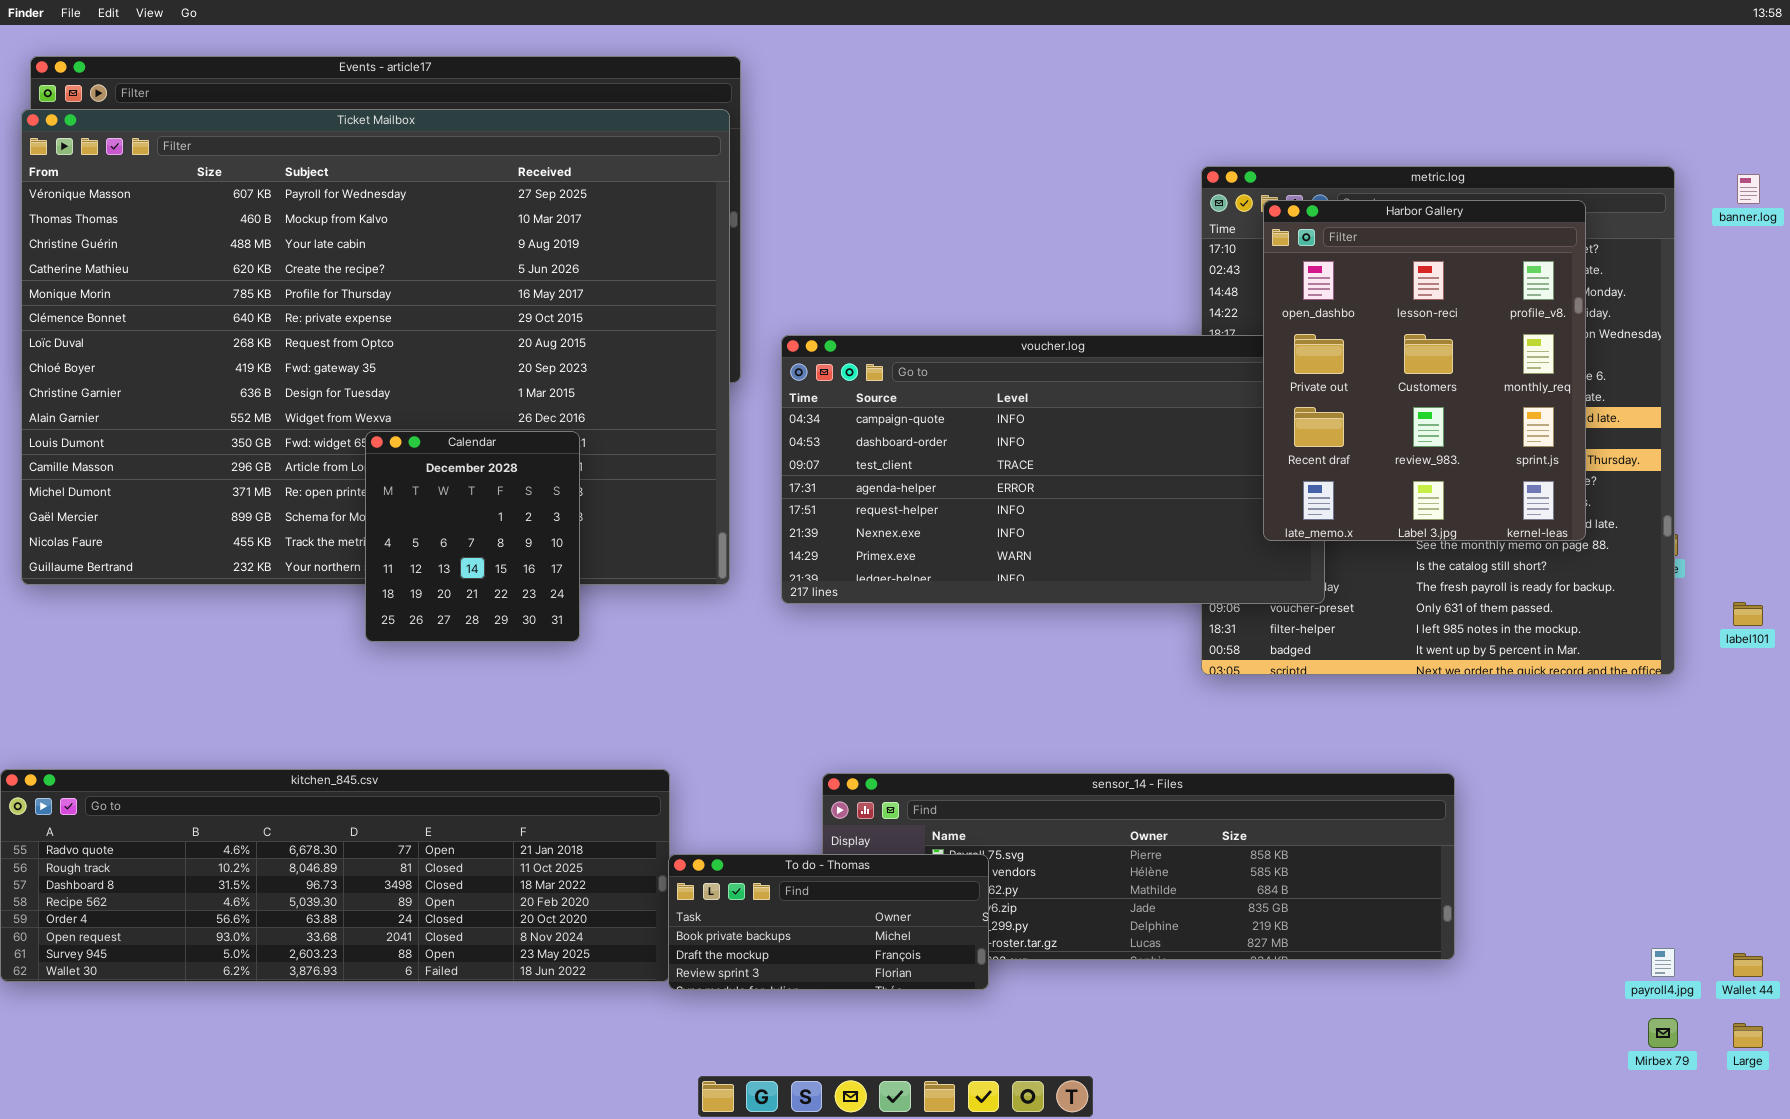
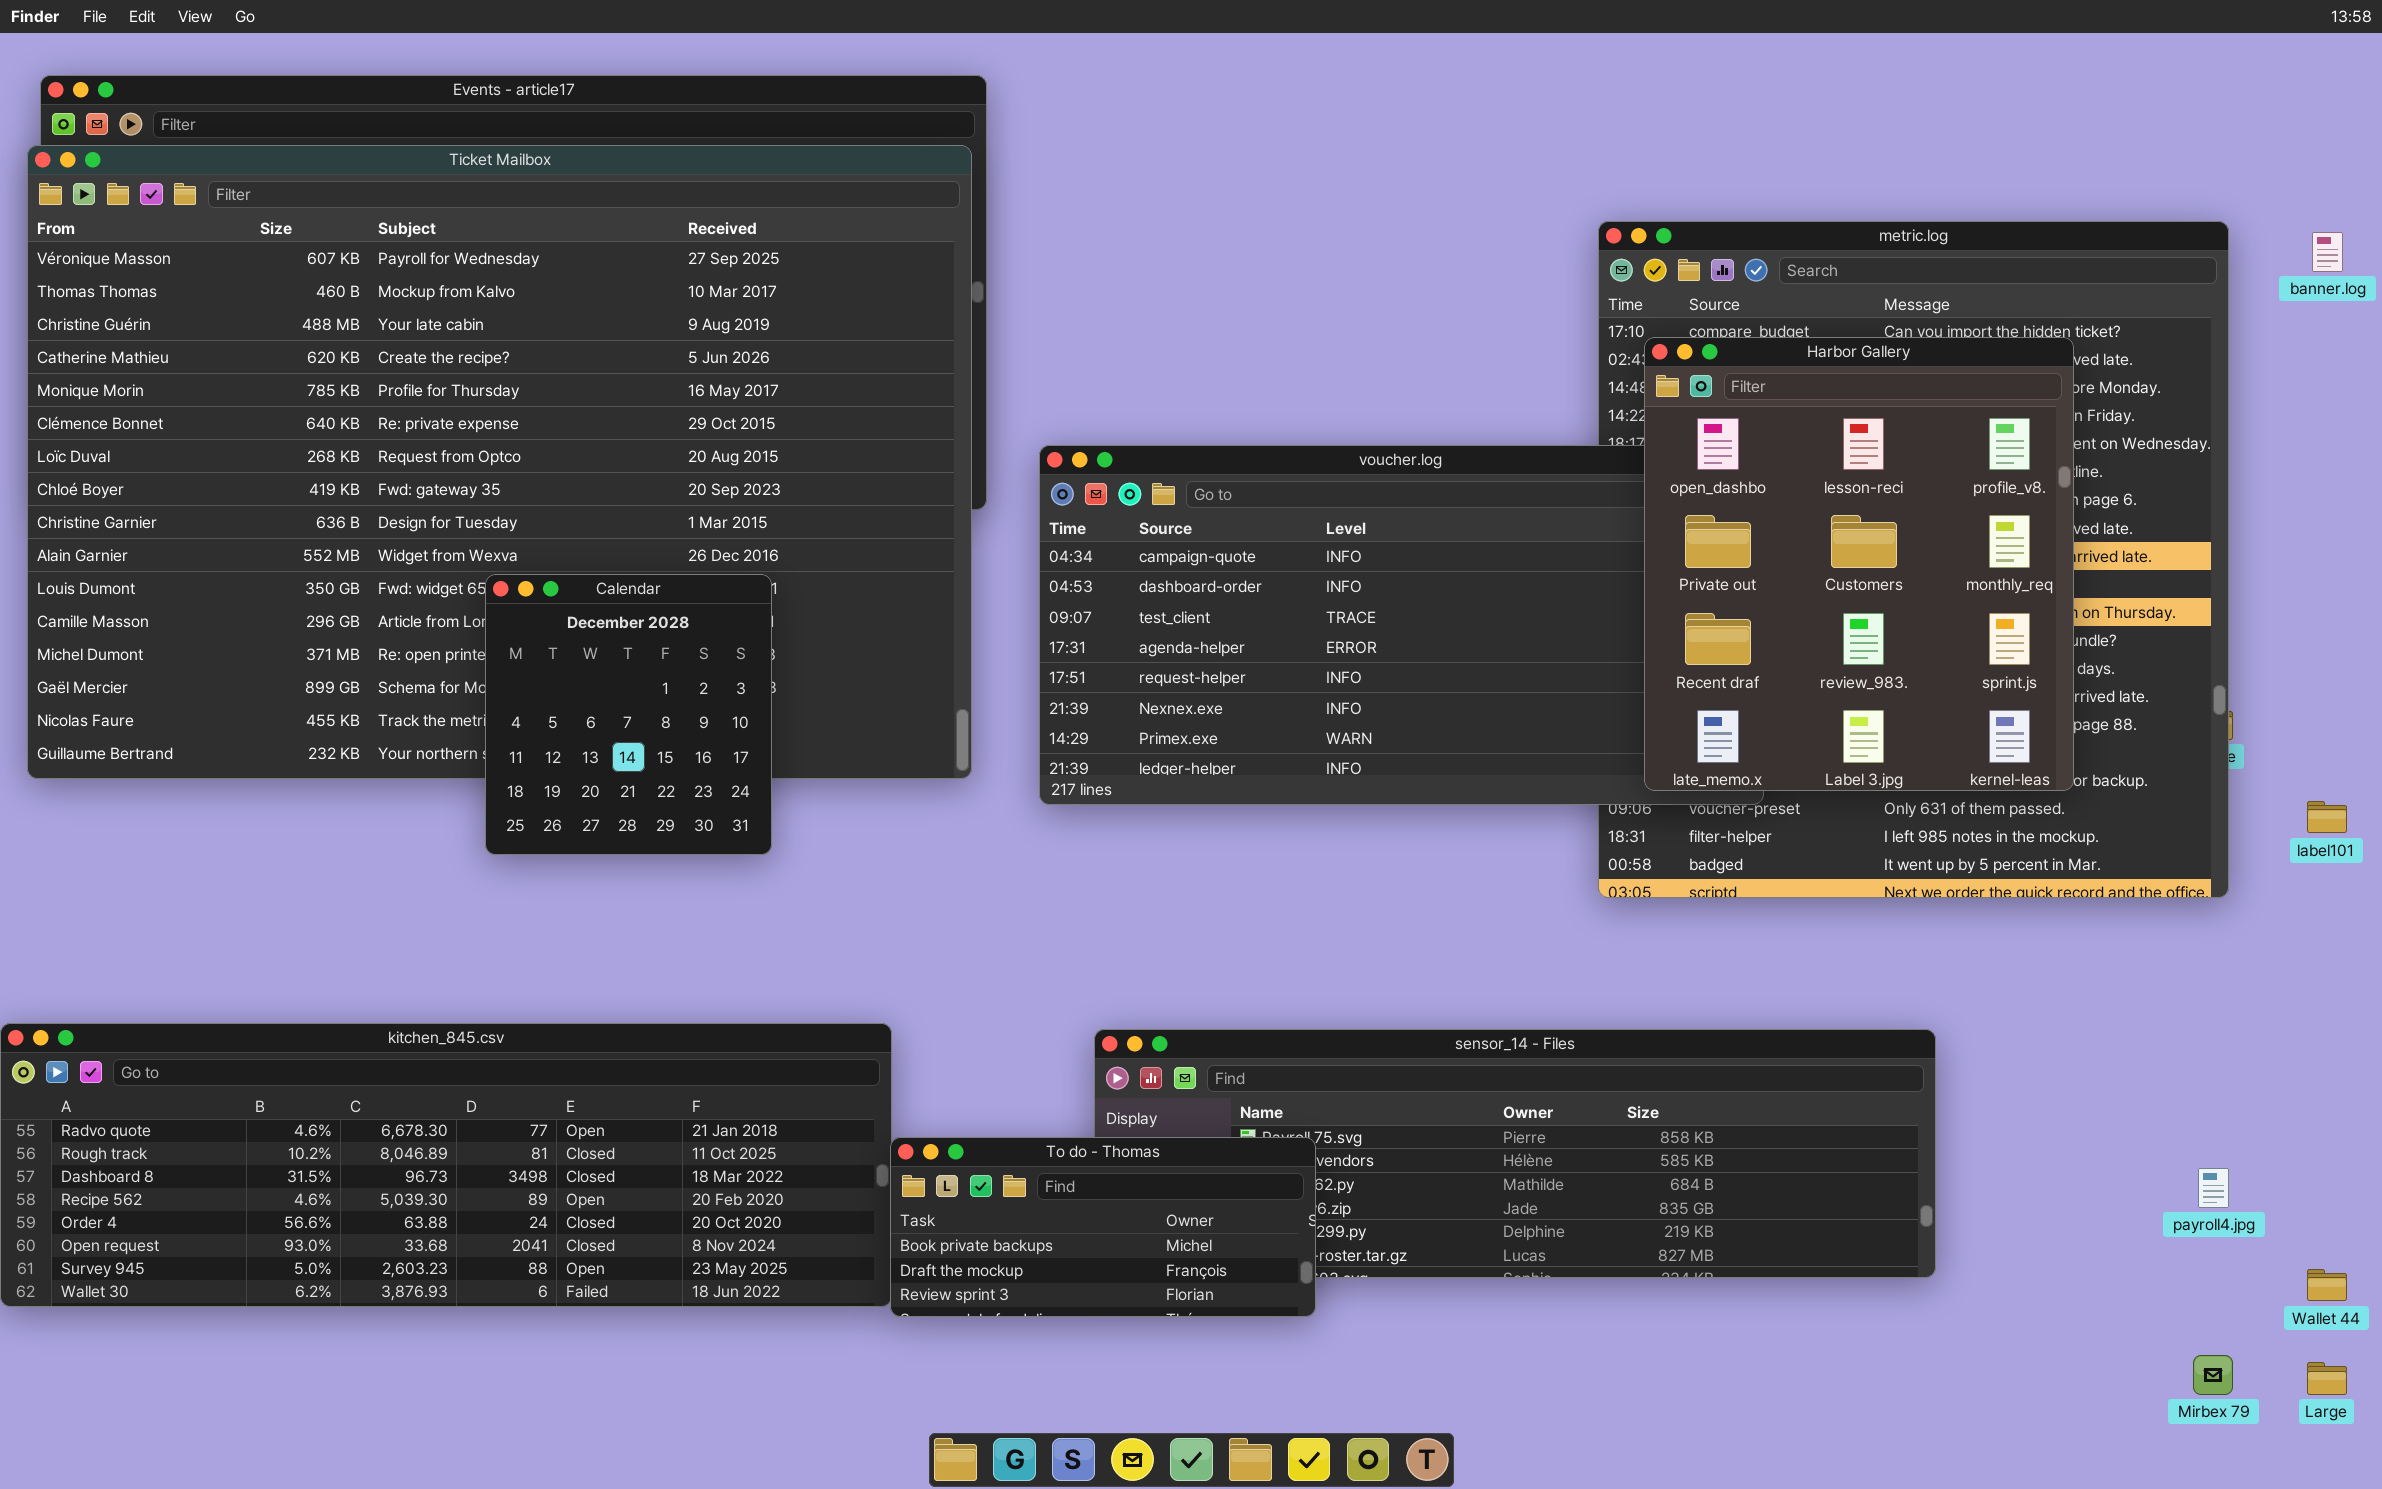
Harbor Gallery: [1263,200,1586,541] -> [1644,337,2074,791], moved
payroll4.jpg: [1651,948,1675,977] -> [2198,1168,2229,1208], moved

